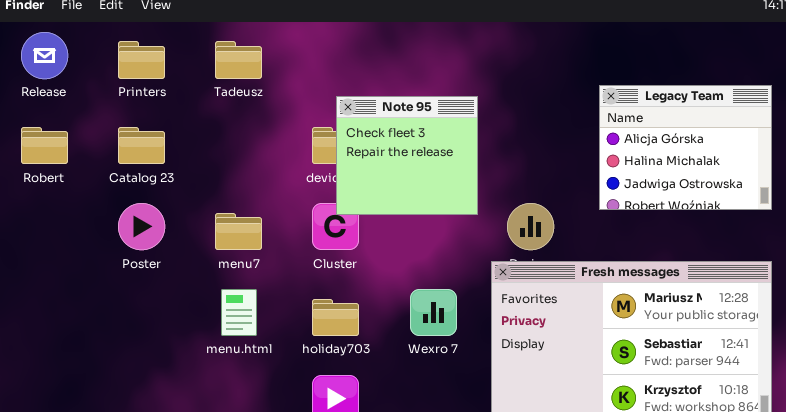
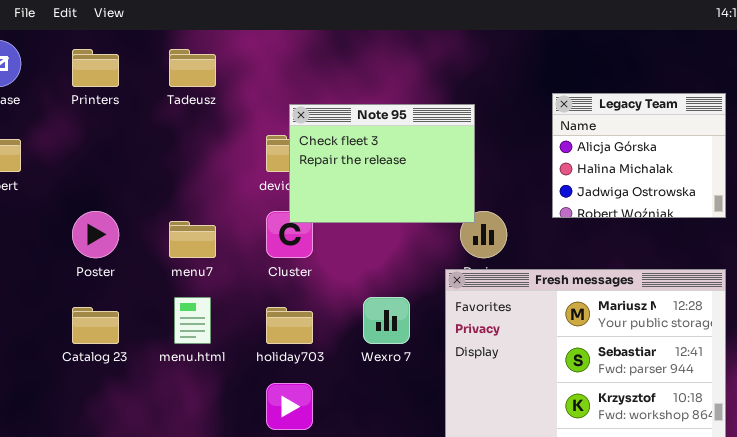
Note 95: [336,96,478,215] -> [289,104,475,223], resized
Catalog 23: [118,127,165,164] -> [72,307,119,344], moved

